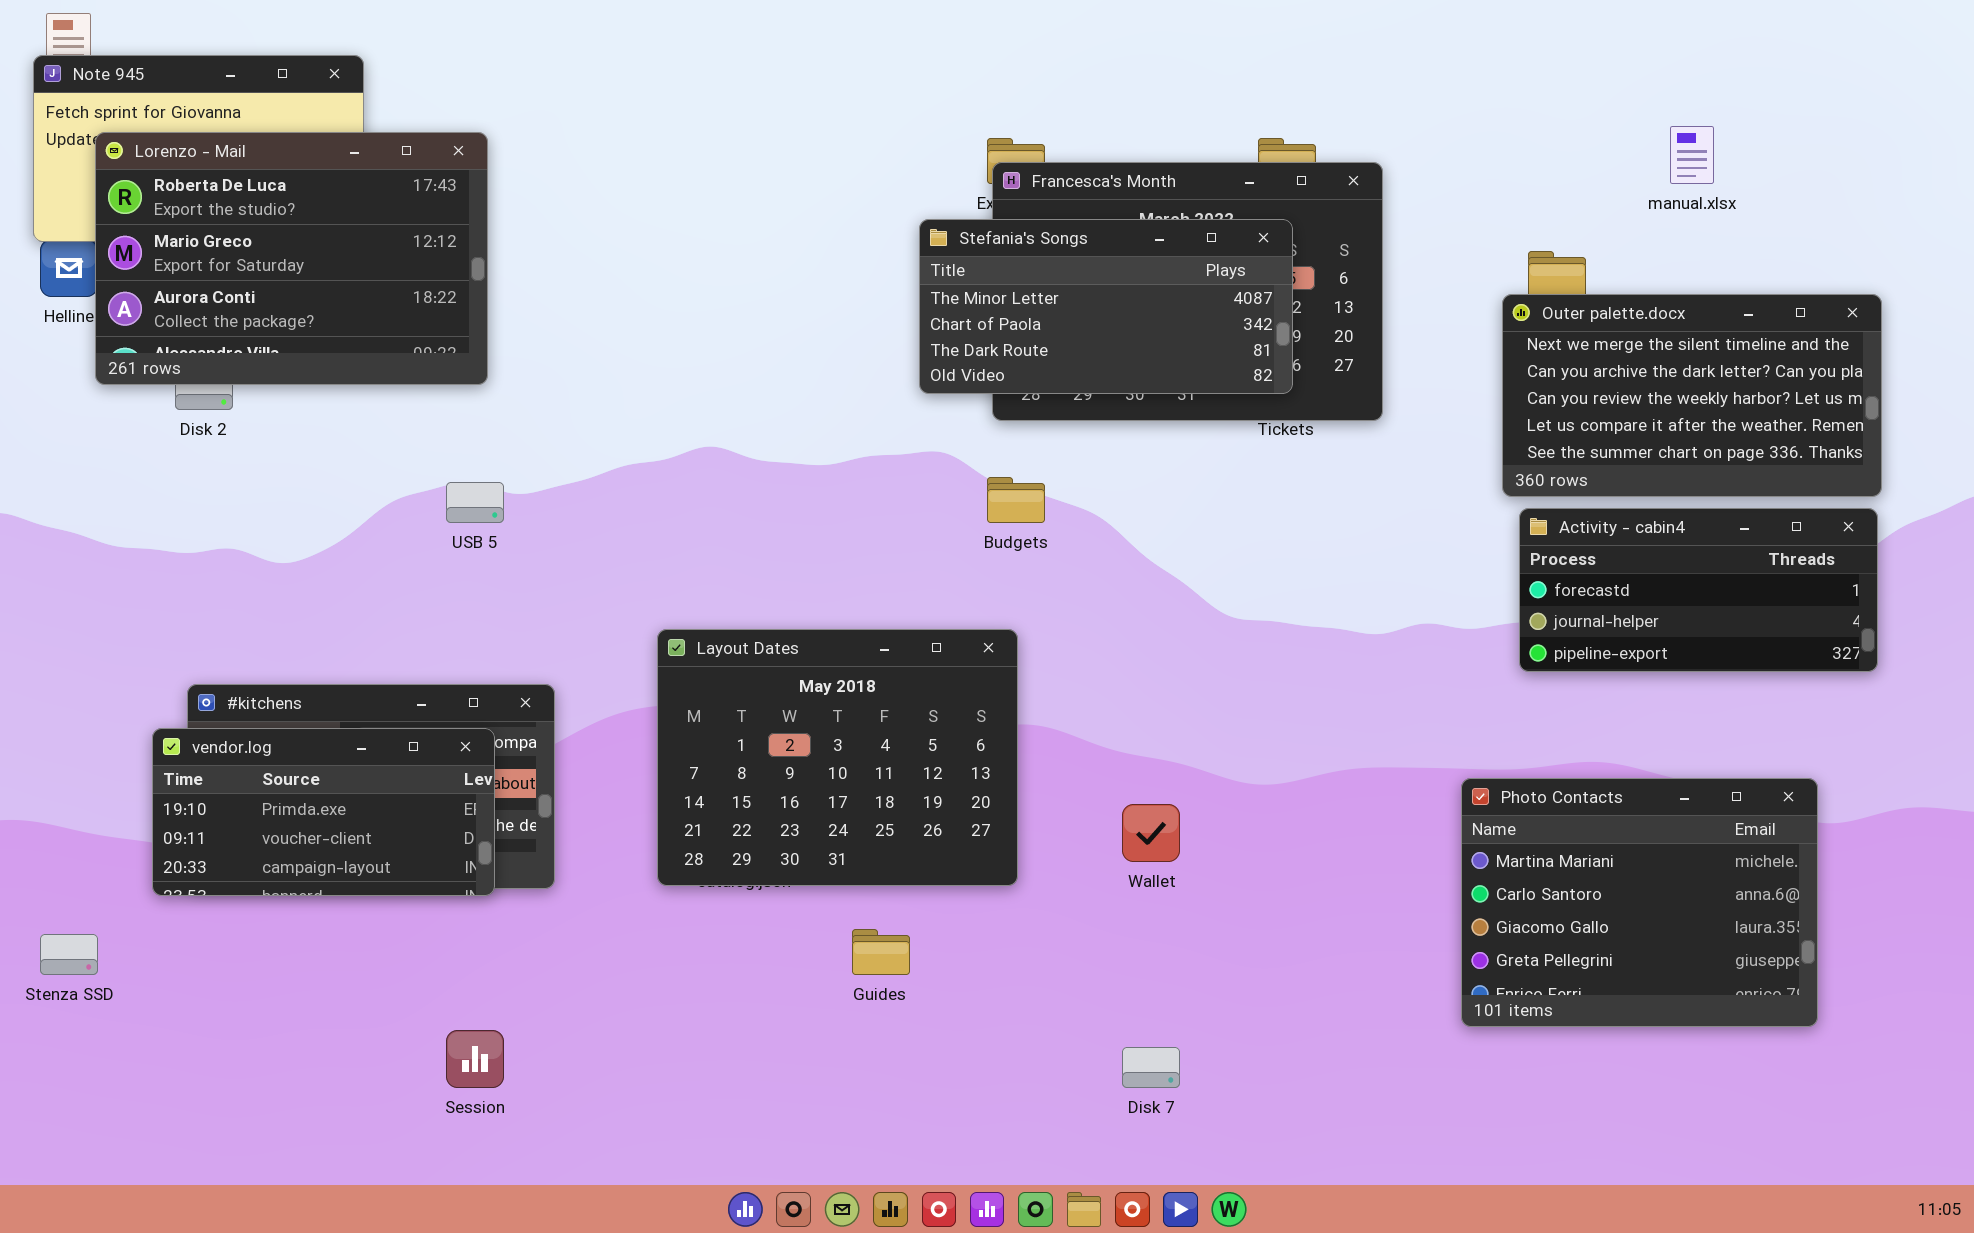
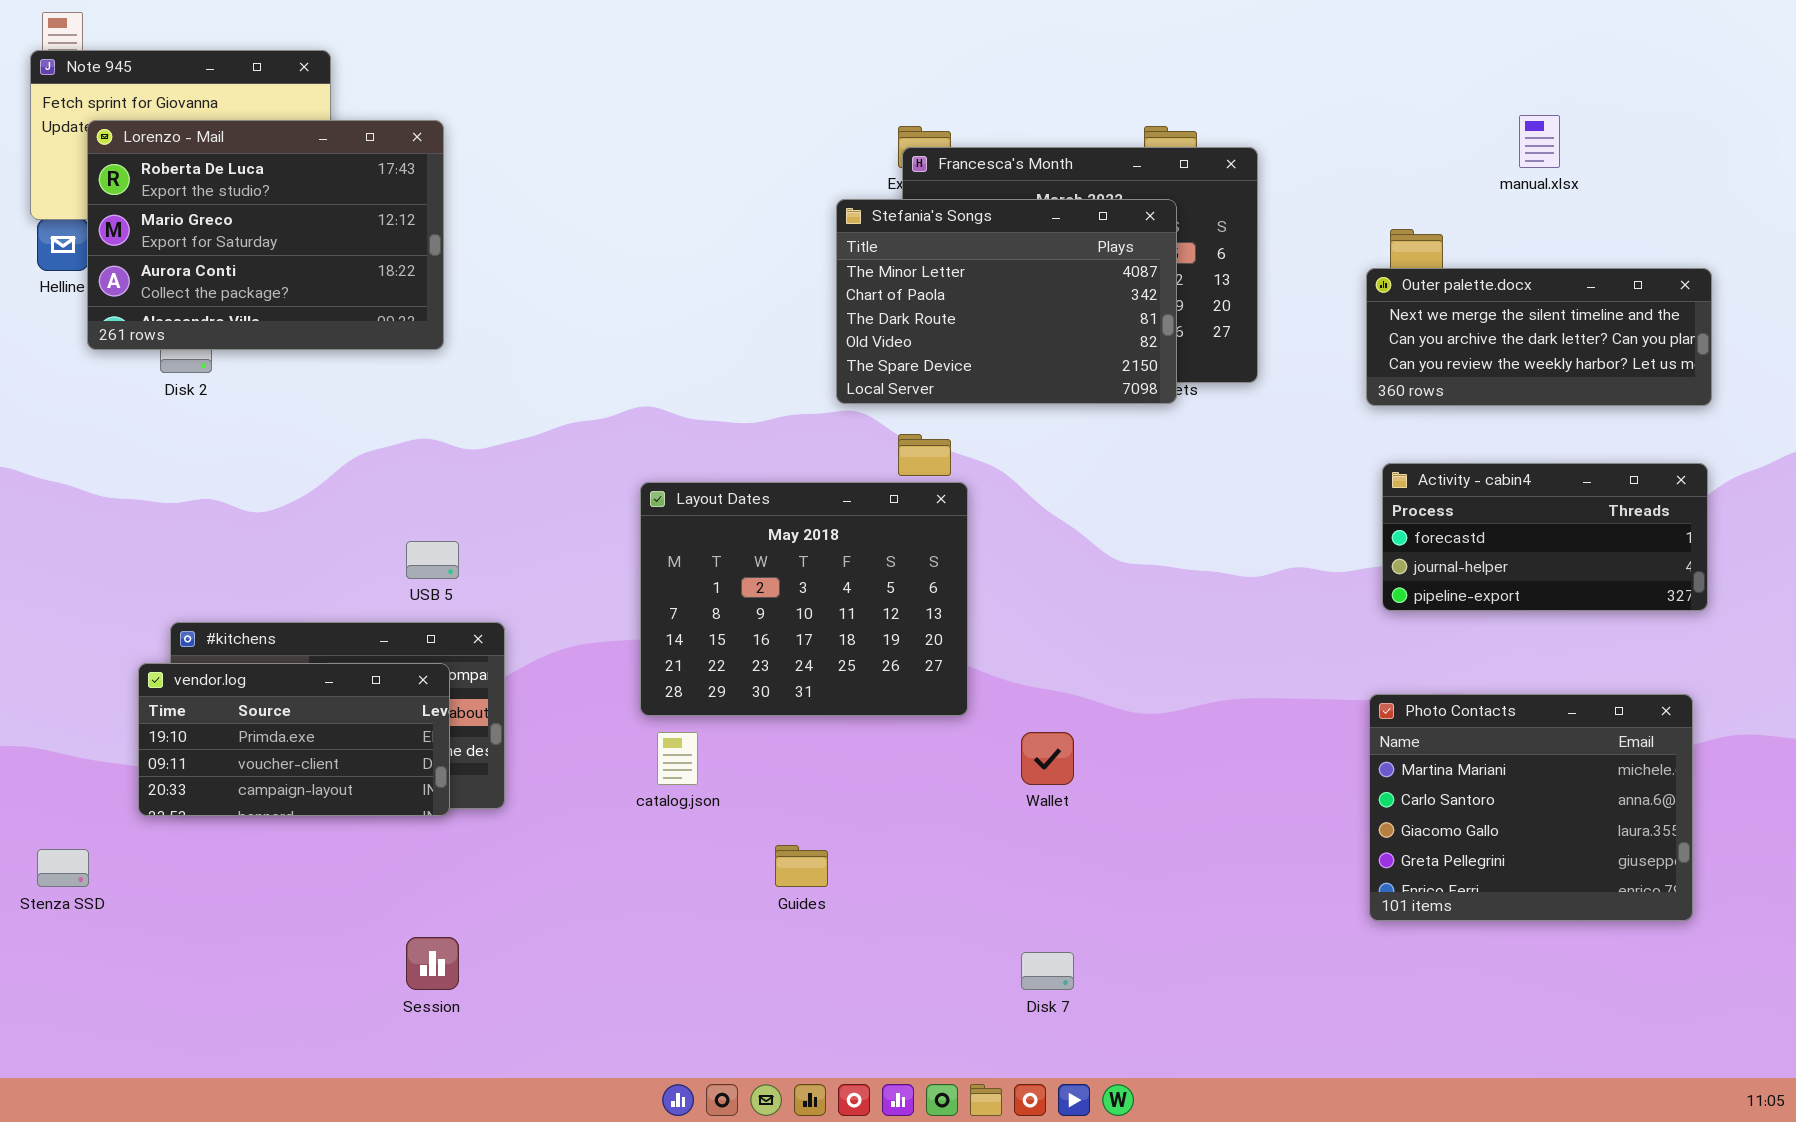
Stefania's Songs: [919,219,1293,394] -> [836,199,1177,404], resized
Outer palette.docx: [1502,294,1882,497] -> [1366,268,1712,406], resized
USB 5: [446,482,504,523] -> [406,541,459,579], moved
Layout Dates: [657,629,1018,886] -> [640,482,968,716], moved
Photo Contacts: [1461,778,1818,1027] -> [1369,694,1693,921], moved

